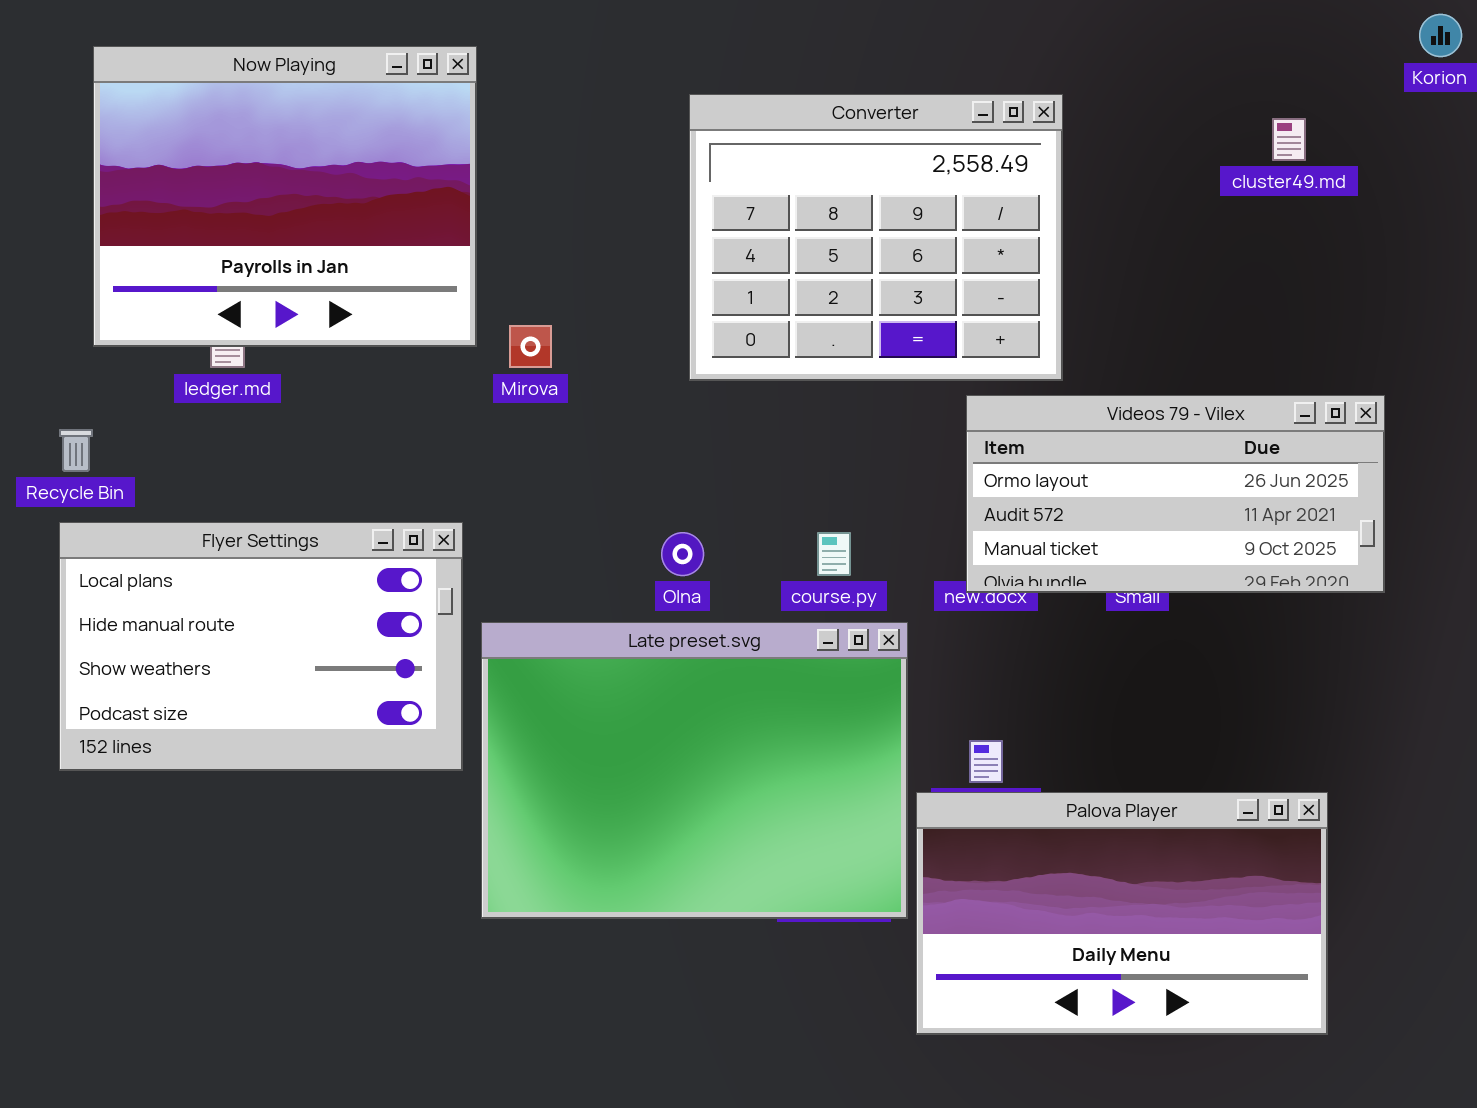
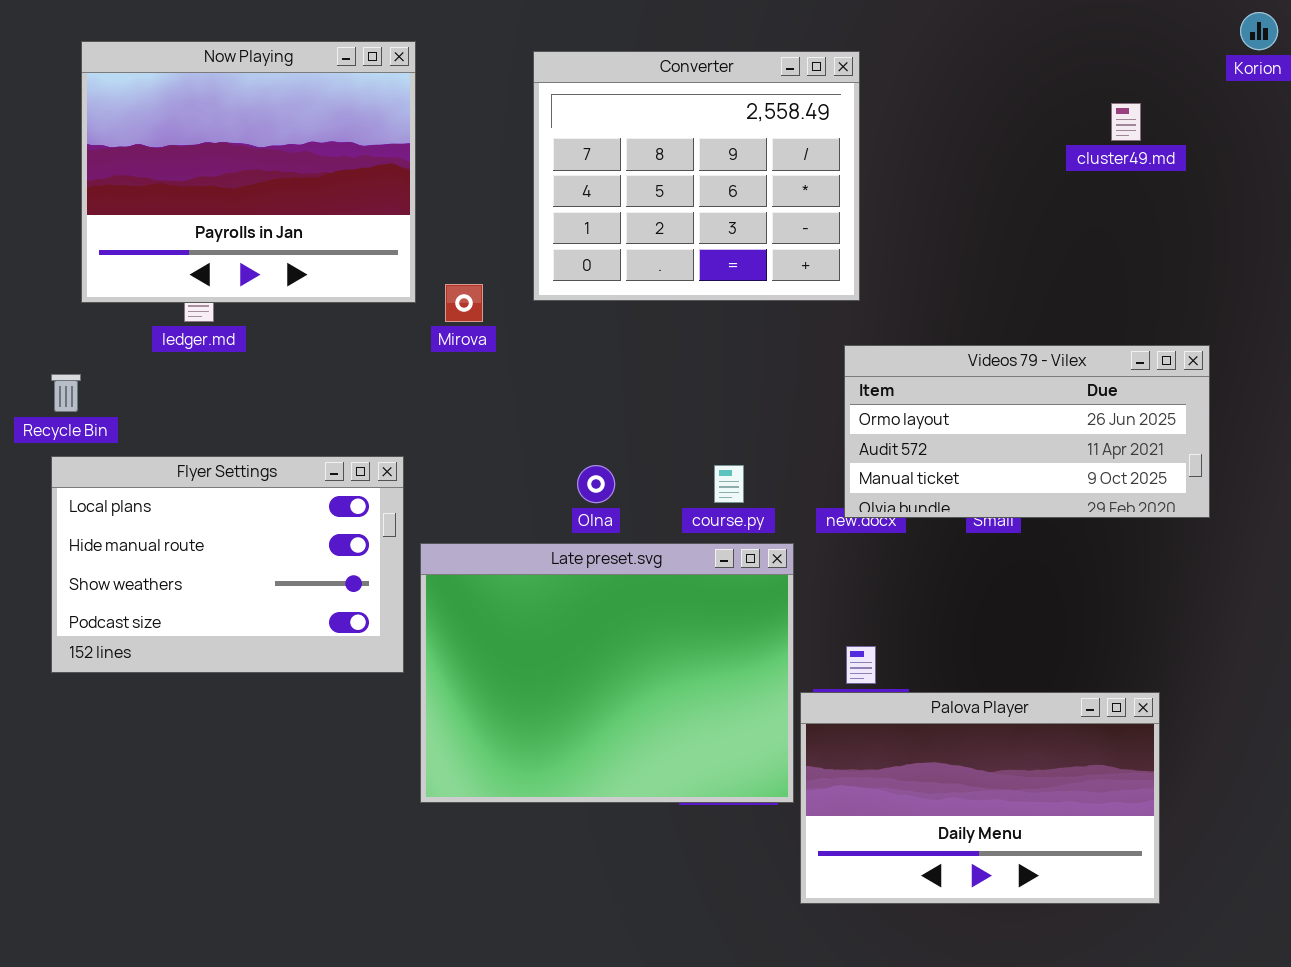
Converter: [689,94,1063,381] -> [533,51,860,301], moved

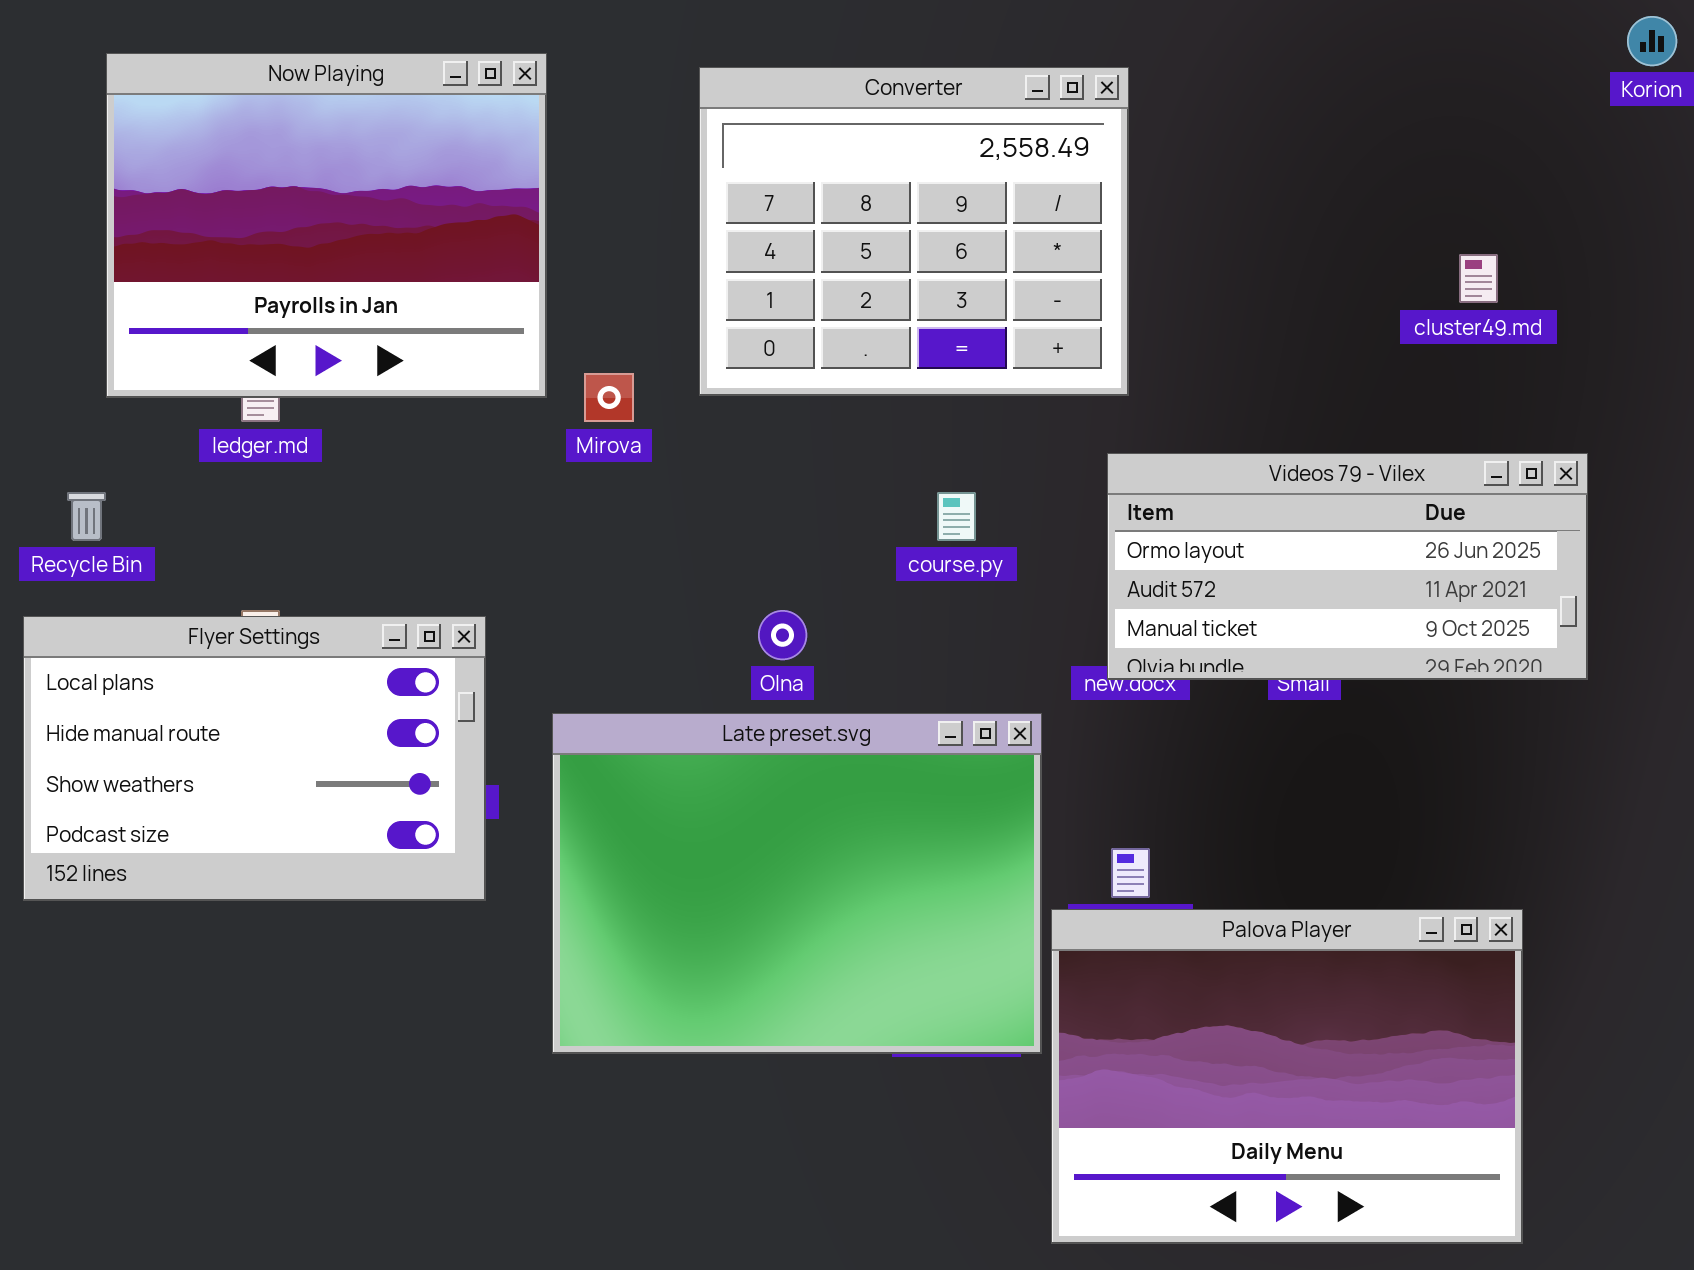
cluster49.md: [1111,103,1141,141] -> [1459,254,1498,303], moved
Flyer Settings: [51,456,404,673] -> [23,616,486,901], moved
course.py: [714,465,744,503] -> [937,492,976,541], moved
Palova Player: [800,692,1160,904] -> [1051,909,1523,1244], resized

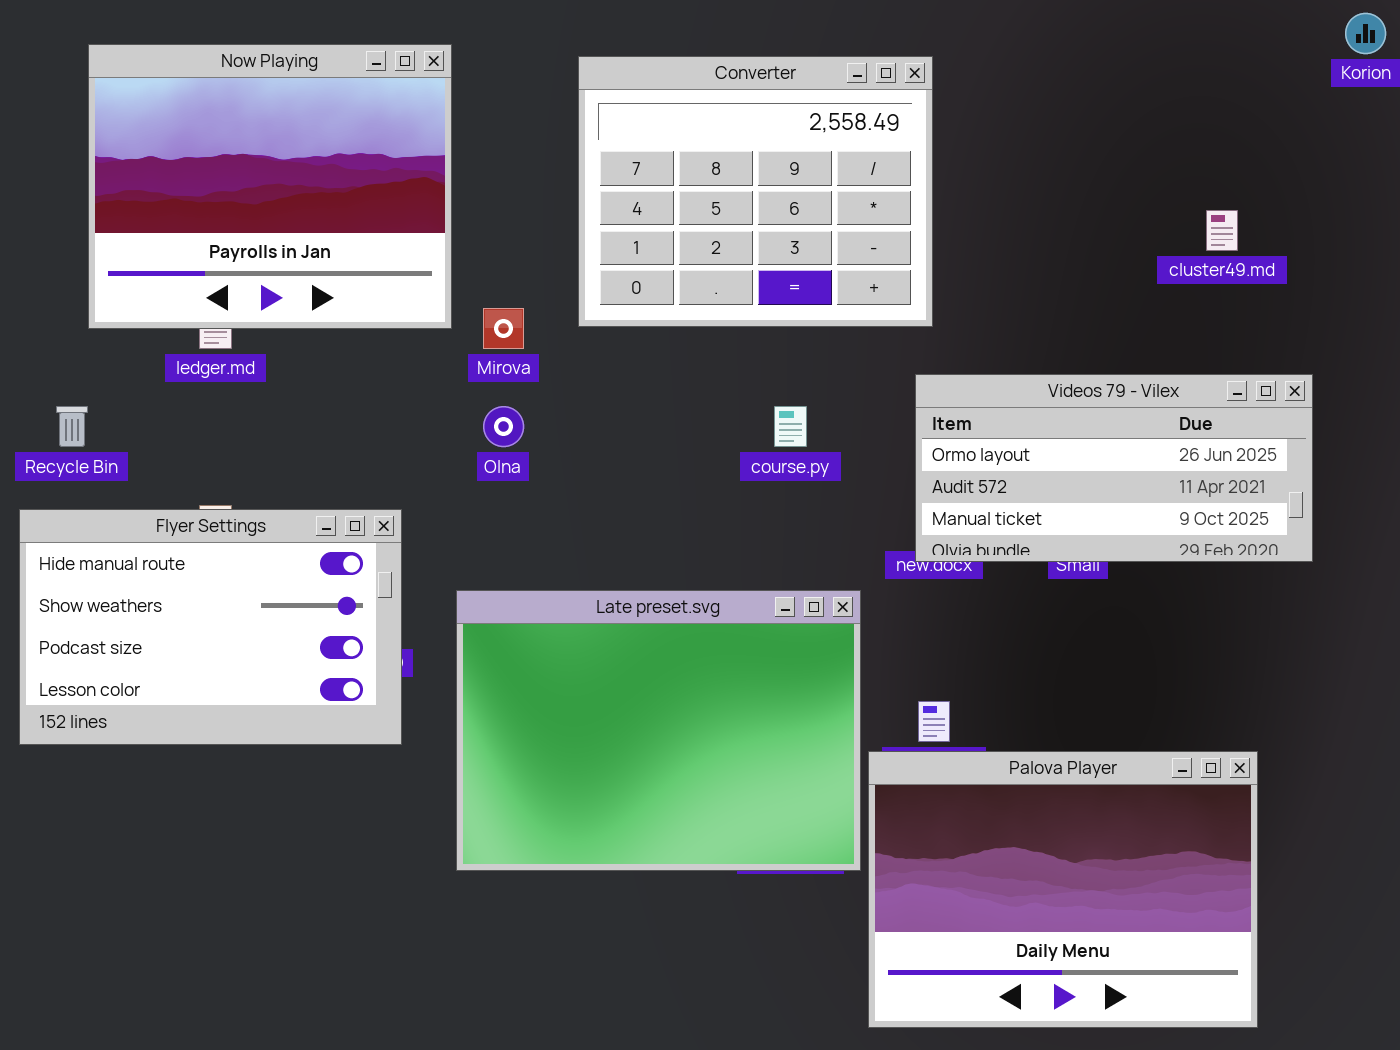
Olna: [758,610,807,660] -> [483,406,524,447], moved
Flyer Settings: [23,616,486,901] -> [19,509,402,745], scrolled down 1 row

